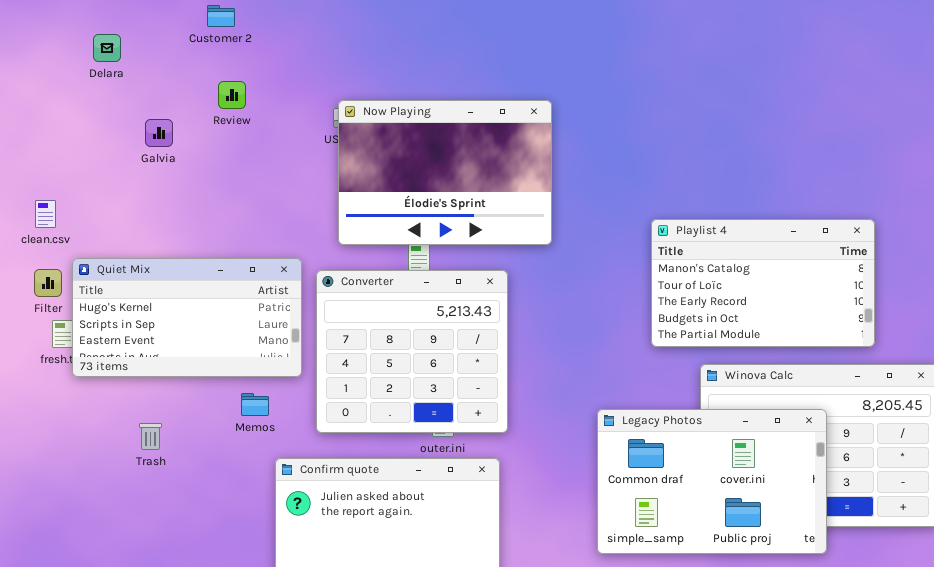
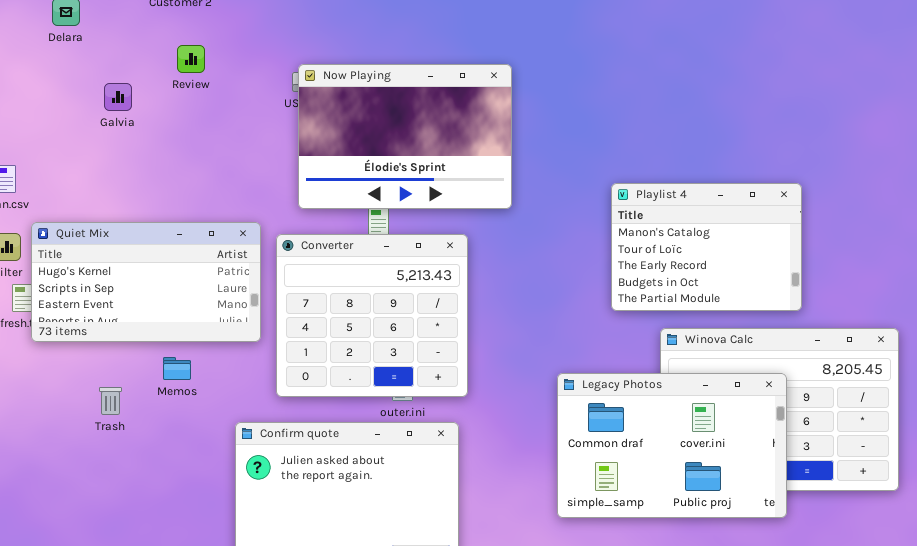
Playlist 4: [651,219,875,347] -> [611,183,802,311], resized
Memos: [241,393,269,416] -> [163,357,191,380], moved

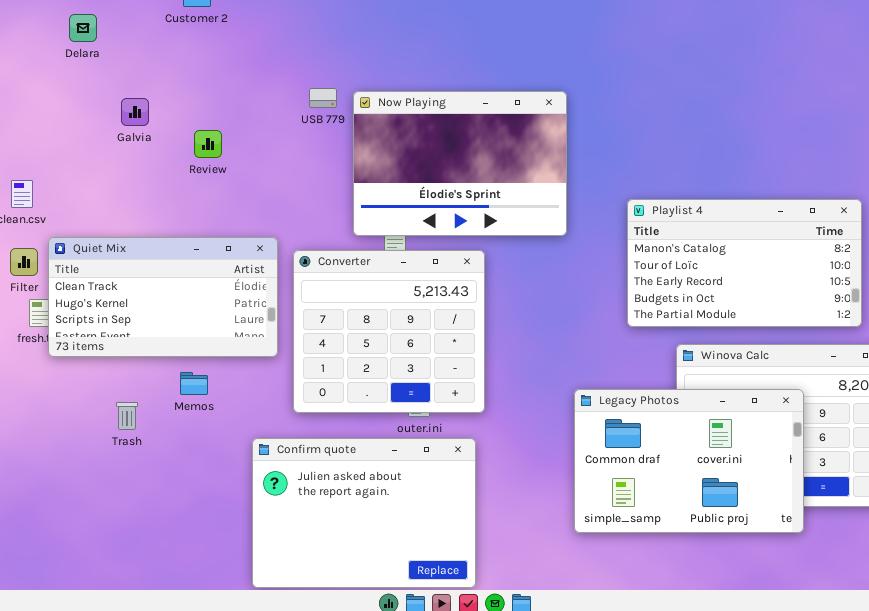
Review: [177,45,205,73] -> [194,130,222,158], moved
Now Playing: [298,64,512,209] -> [353,91,567,236], moved
Playlist 4: [611,183,802,311] -> [627,199,862,327], resized
Quiet Mix: [31,222,261,342] -> [48,237,278,357], scrolled up 1 row

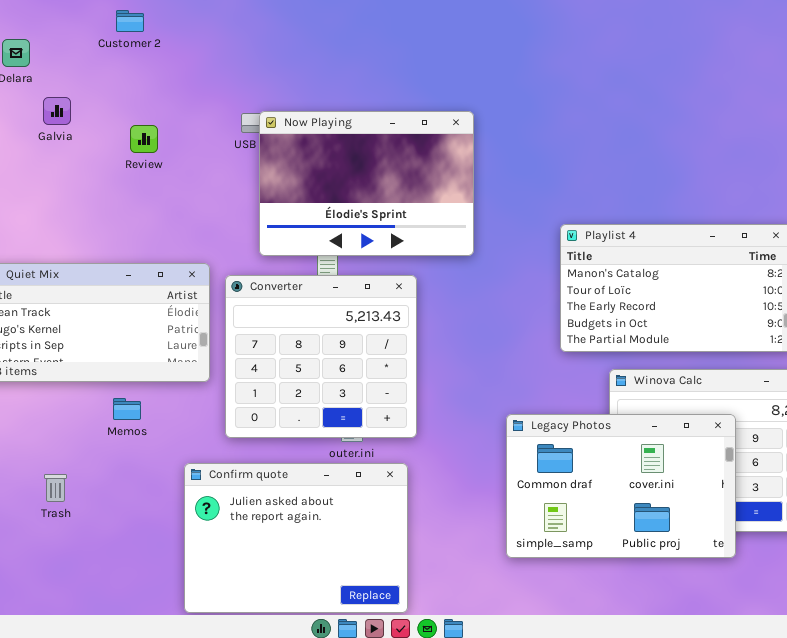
Now Playing: [353,91,567,236] -> [259,111,474,256], moved
Galvia: [121,98,149,126] -> [43,97,71,125], moved
Review: [194,130,222,158] -> [130,125,158,153], moved
Trash: [116,402,138,430] -> [44,474,67,502], moved

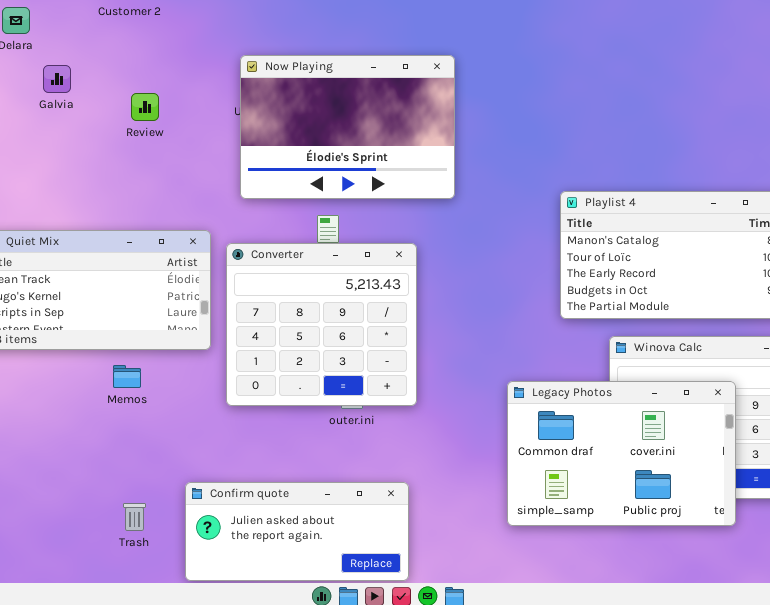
Now Playing: [259,111,474,256] -> [240,55,455,199], moved
Confirm quote: [184,463,408,613] -> [185,482,409,581], resized
Trash: [44,474,67,502] -> [123,503,146,531], moved

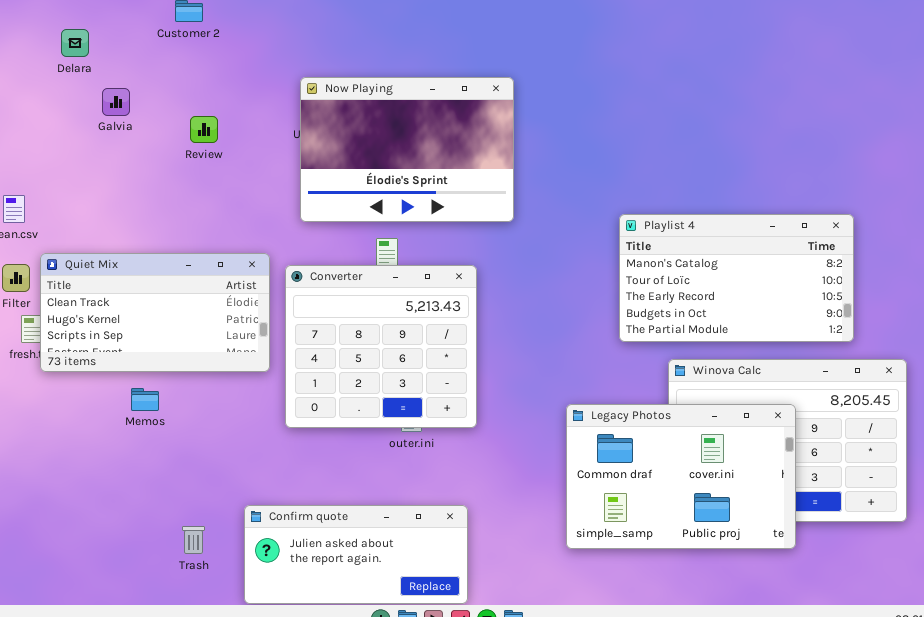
Memos: [113,365,141,388] -> [131,388,159,411], moved

